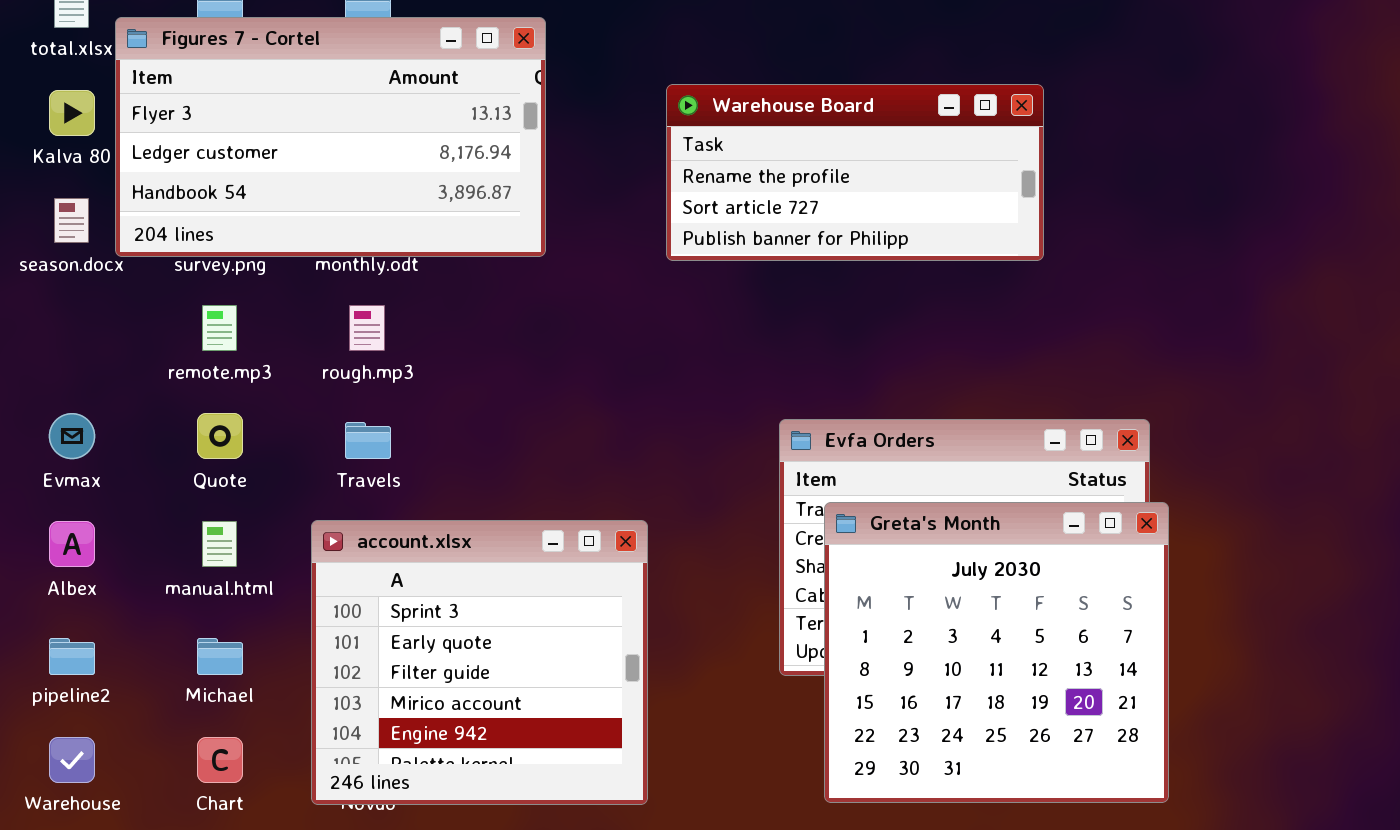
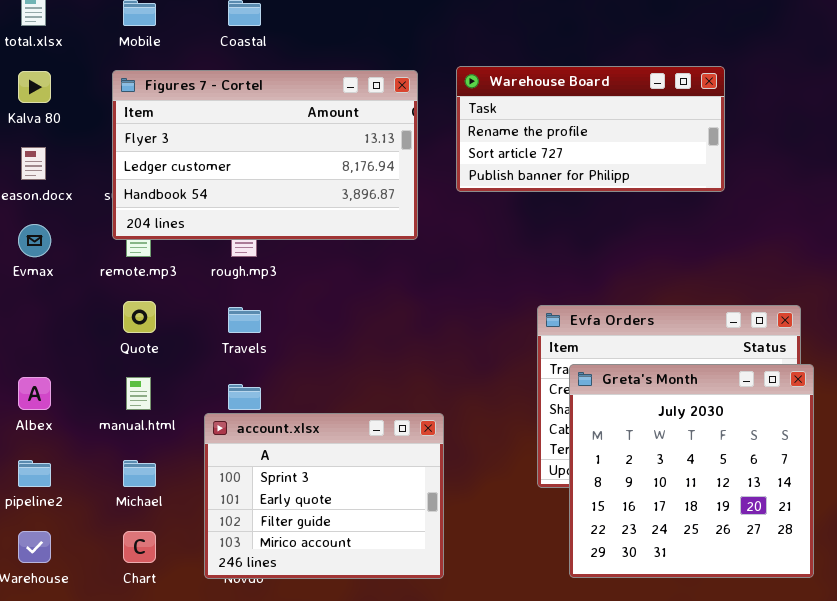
Figures 7 - Cortel: [115,17,546,257] -> [112,70,418,240], moved
Evmax: [49,413,95,459] -> [18,224,51,257], moved
account.xlsx: [311,520,648,805] -> [204,413,444,579], resized

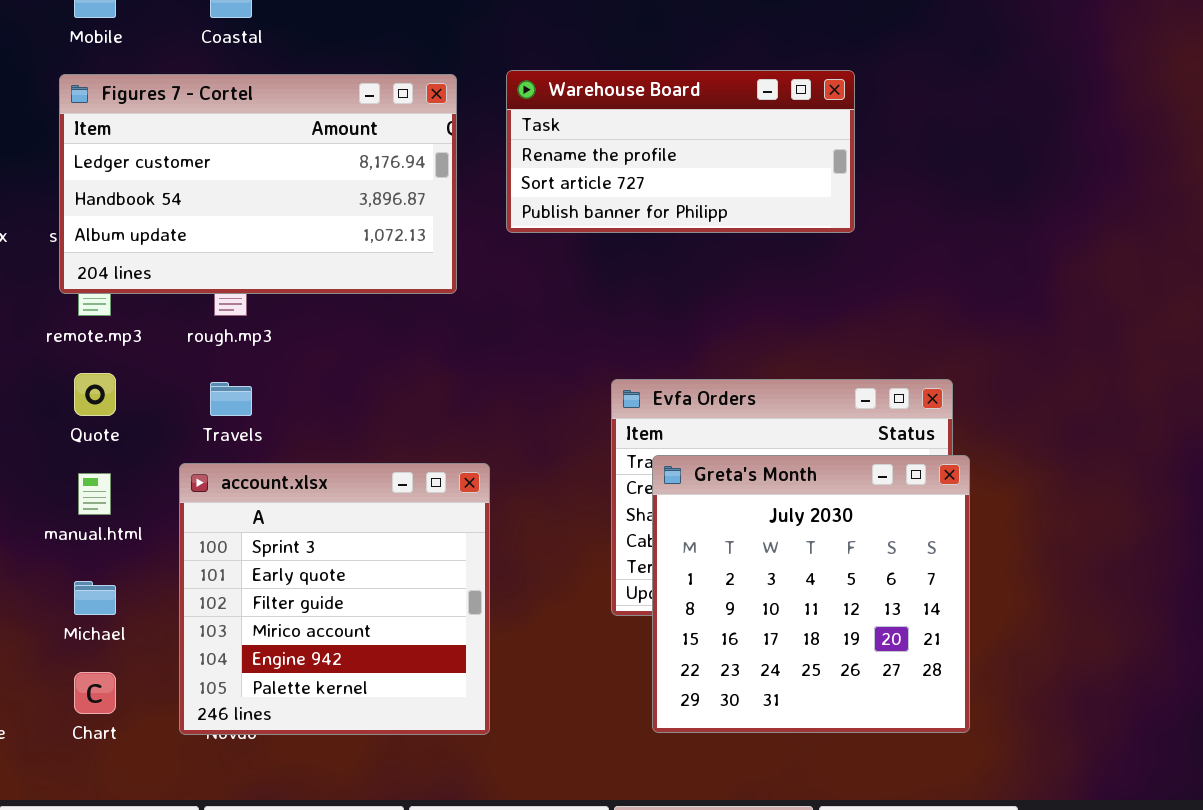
Figures 7 - Cortel: [112,70,418,240] -> [59,74,457,294], scrolled down 1 row
account.xlsx: [204,413,444,579] -> [179,463,490,735], resized

